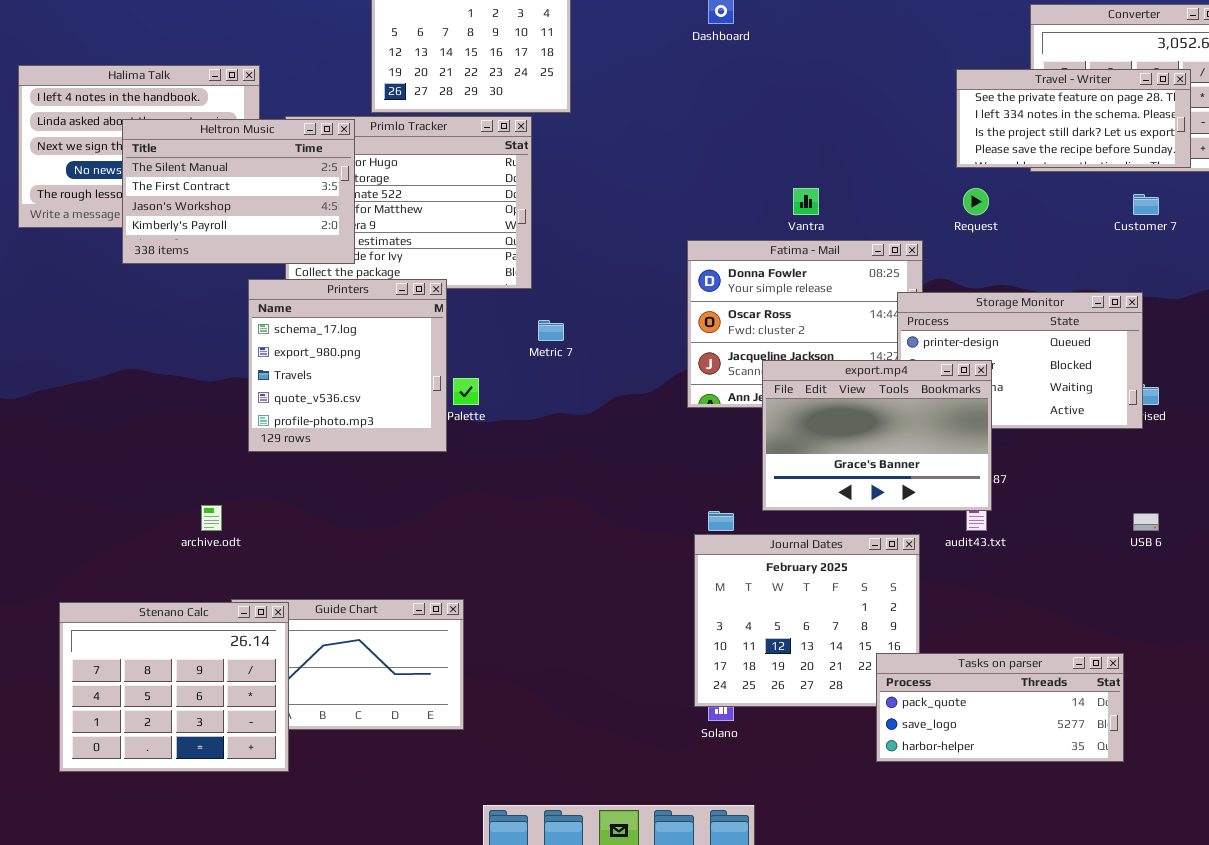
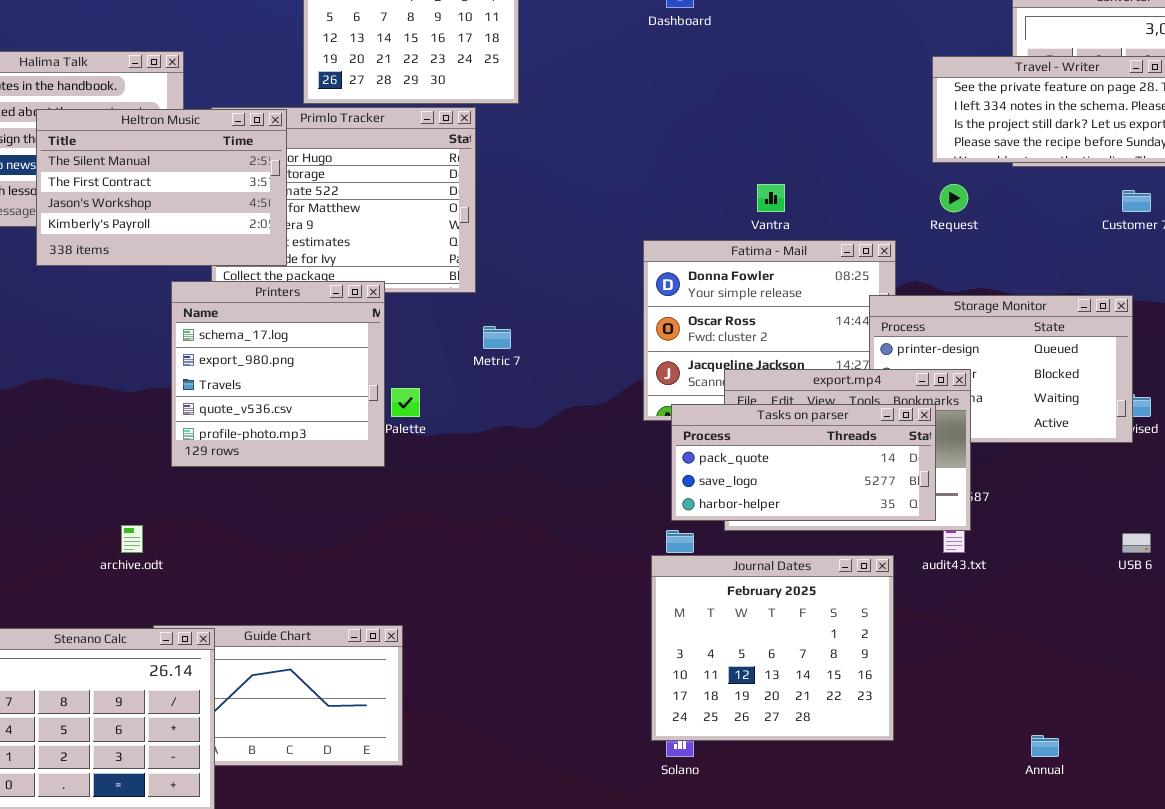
Tasks on parser: [876,653,1124,762] -> [671,404,936,521], moved

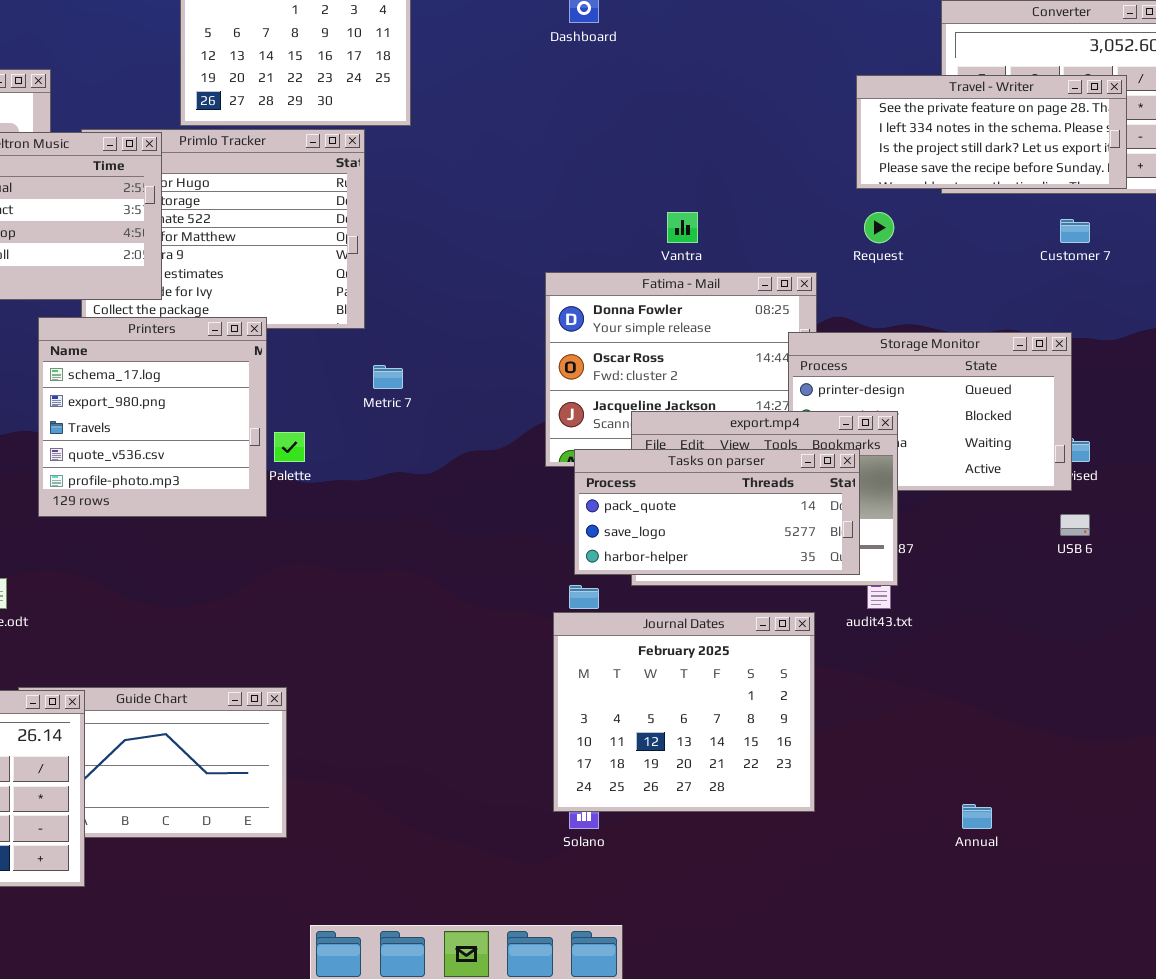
USB 6: [1122,533,1151,553] -> [1060,514,1090,536], moved

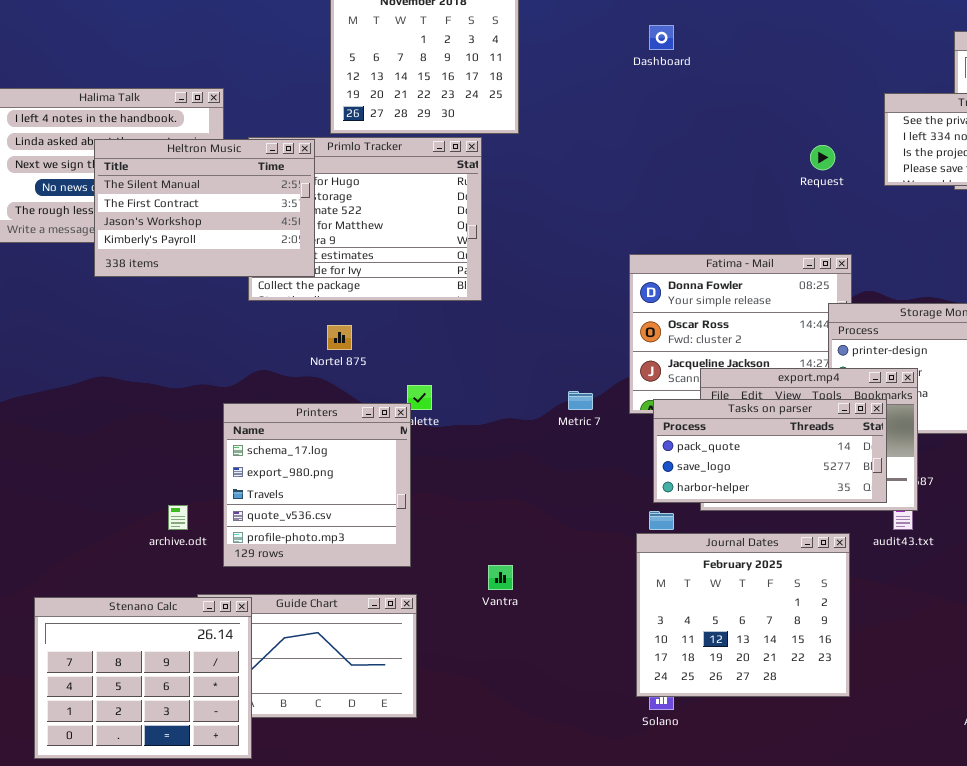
Vantra: [667,212,698,243] -> [488,565,513,590], moved
Request: [864,212,894,243] -> [810,145,835,170], moved
Printers: [38,317,267,517] -> [223,403,411,567], moved
Metric 7: [373,365,403,389] -> [568,391,593,410], moved

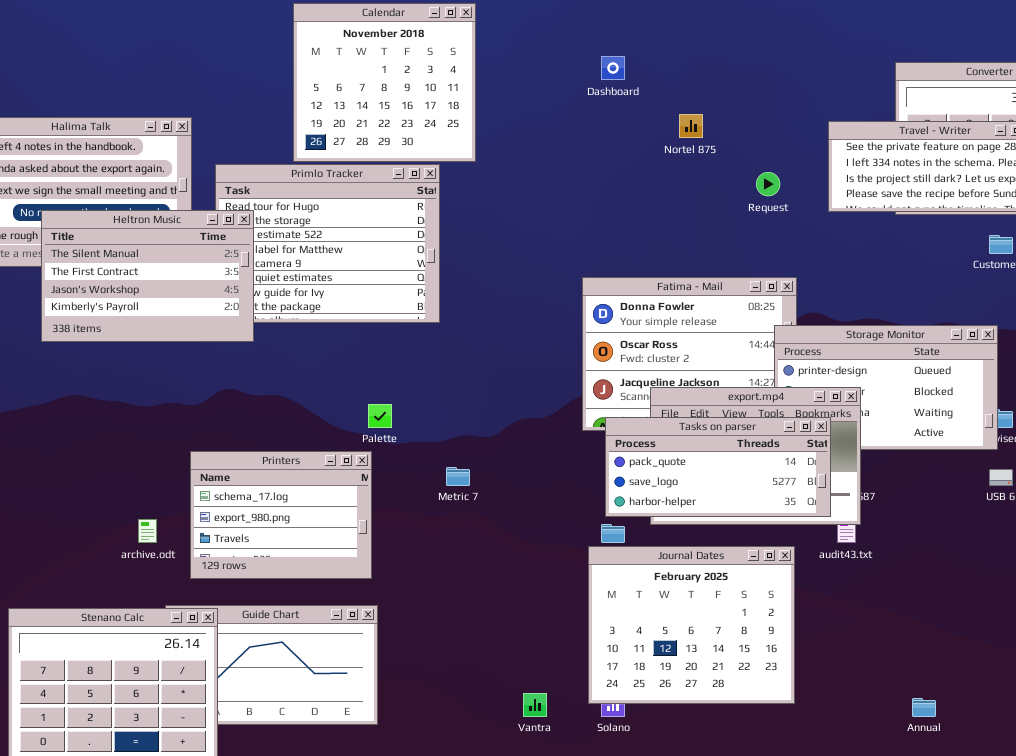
Heltron Music: [94,139,315,277] -> [41,210,254,342], moved
Nortel 875: [327,325,352,350] -> [679,114,703,138], moved
Metric 7: [568,391,593,410] -> [446,467,470,486], moved
Printers: [223,403,411,567] -> [190,451,372,579], resized
Vantra: [488,565,513,590] -> [523,693,547,717], moved

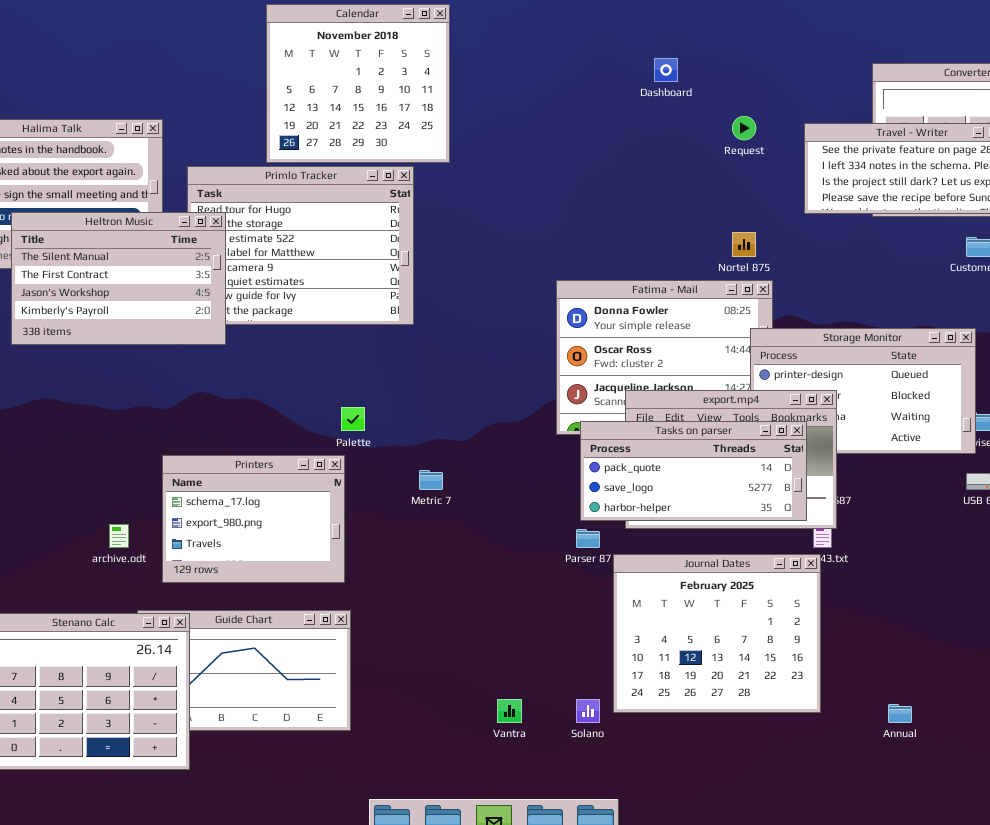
Dashboard: [601,56,625,80] -> [654,58,678,82], moved
Nortel 875: [679,114,703,138] -> [732,232,756,257], moved
Request: [756,172,780,196] -> [732,116,756,140], moved
Journal Dates: [588,546,795,704] -> [613,554,821,713], moved

